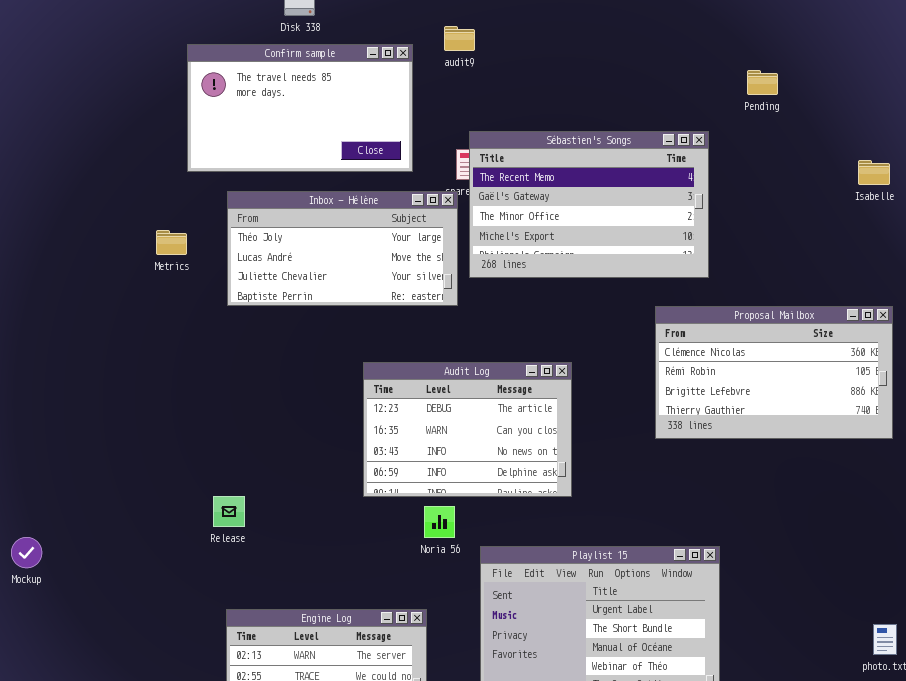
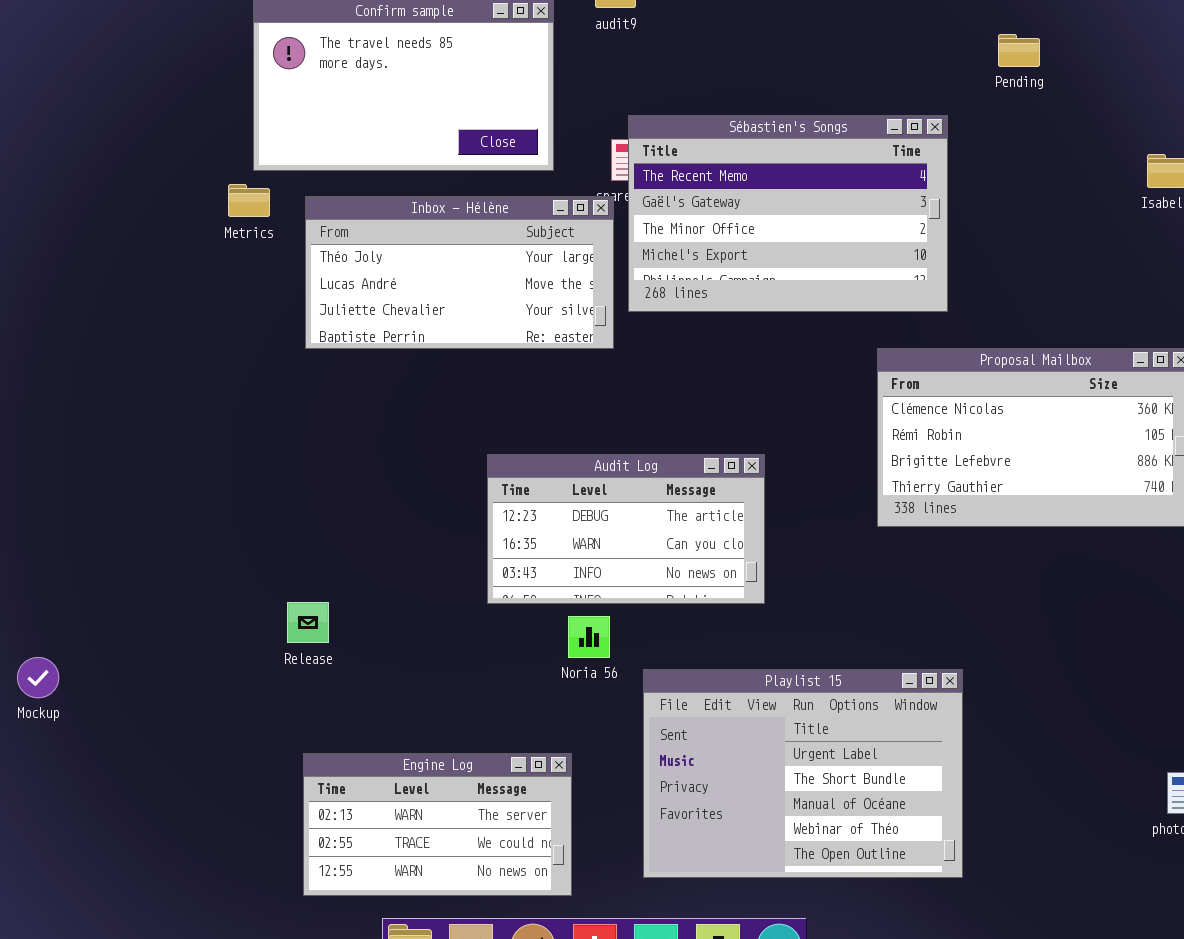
Metrics: [156,230,187,255] -> [228,184,270,217], moved
Audit Log: [363,362,572,497] -> [487,454,765,604], resized

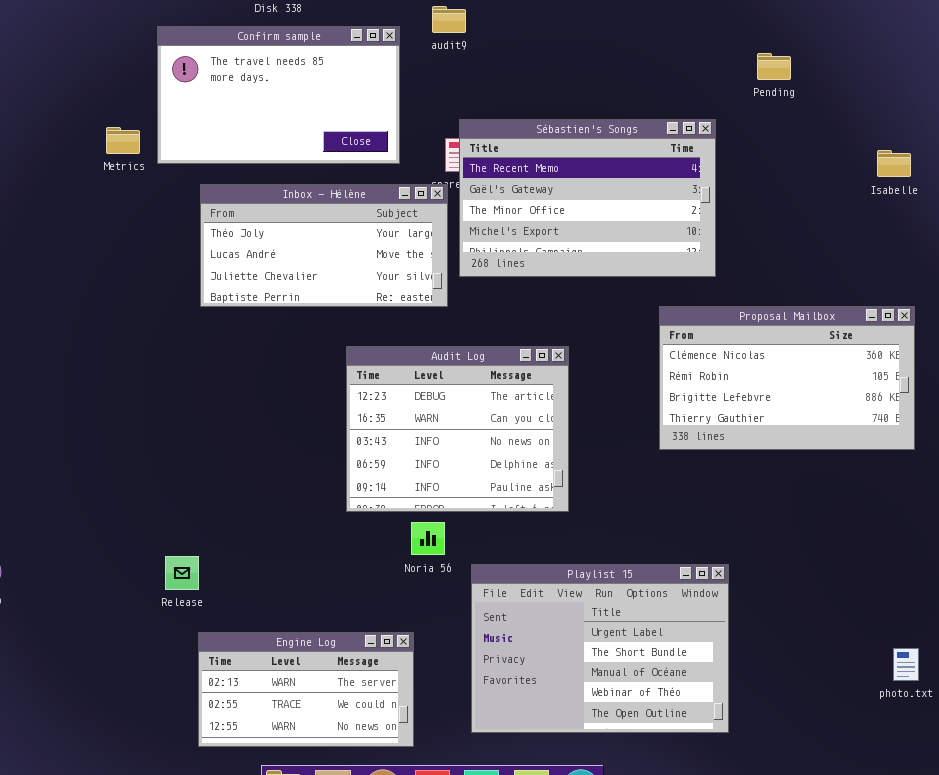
Metrics: [228,184,270,217] -> [106,127,140,154], moved
Audit Log: [487,454,765,604] -> [346,346,569,512], resized
Release: [287,602,329,643] -> [165,556,199,590], moved

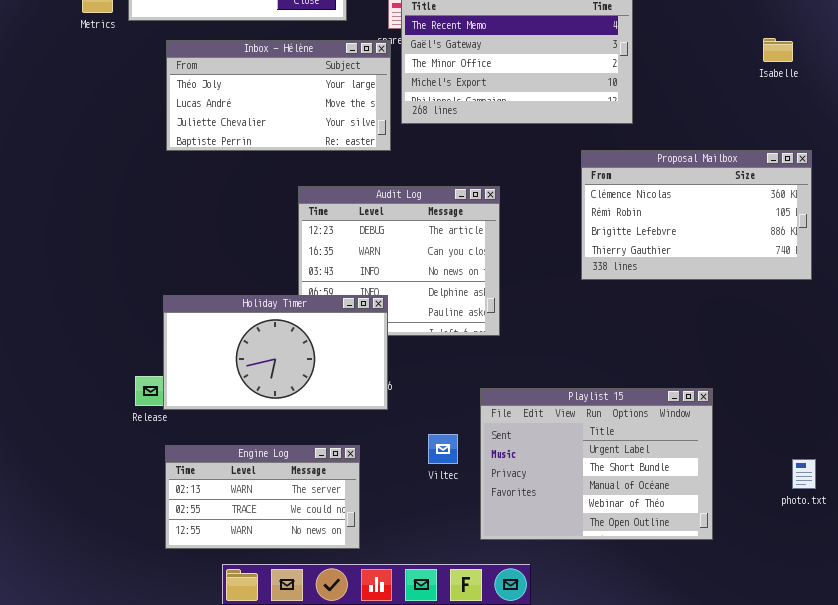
Isabelle: [877,150,911,177] -> [763,38,793,62], moved
Holiday Timer: none -> [163,295,388,410], opened
Playlist 15: [471,564,729,733] -> [480,388,713,540], moved

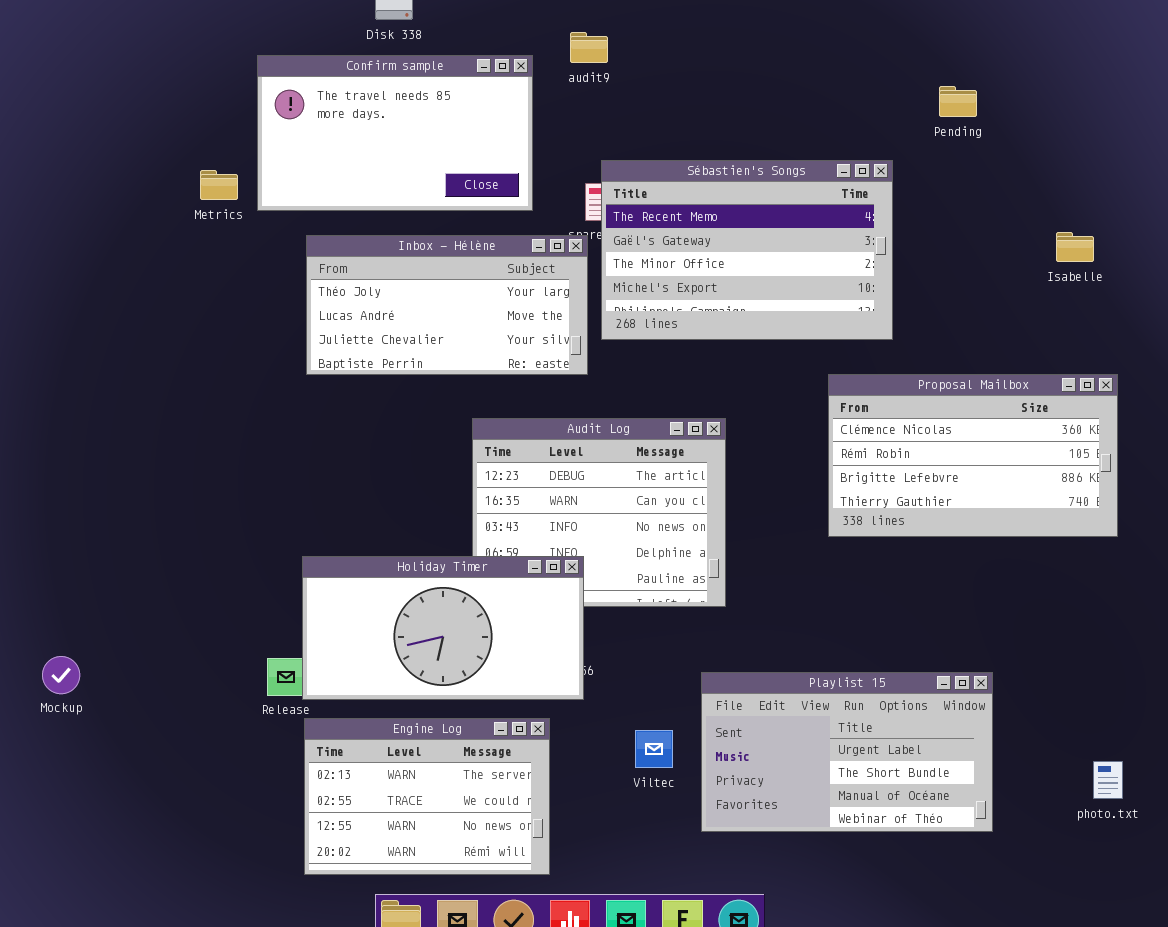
Playlist 15: [480,388,713,540] -> [701,672,993,832], resized
Engine Log: [165,445,360,549] -> [304,718,550,875], resized

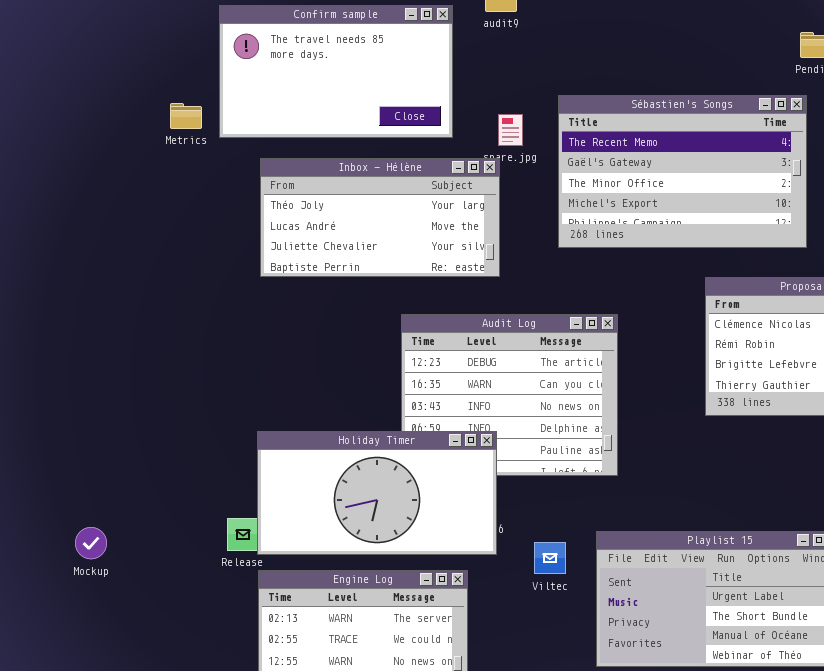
Sébastien's Songs: [601,160,893,340] -> [558,95,807,248], moved
Mockup: [42,656,80,694] -> [75,527,107,559], moved
Viltec: [635,730,673,768] -> [534,542,566,574], moved

